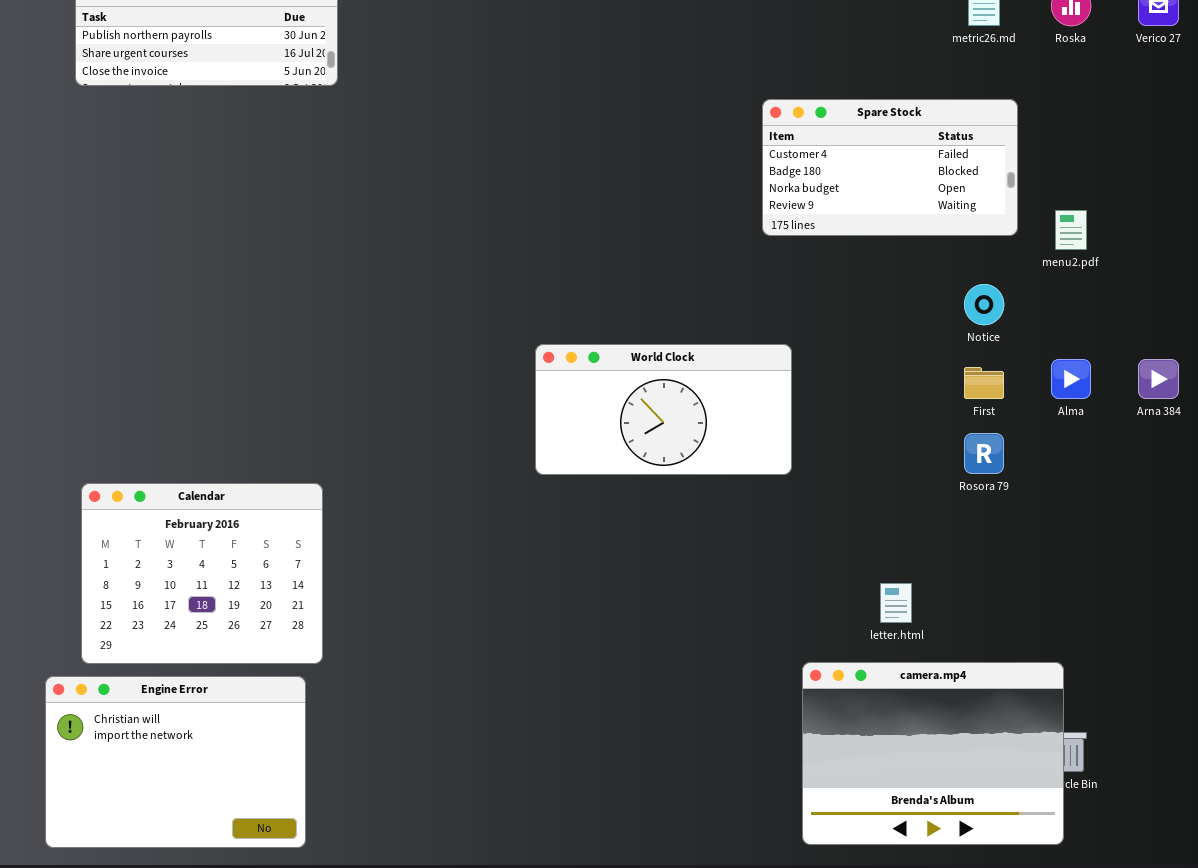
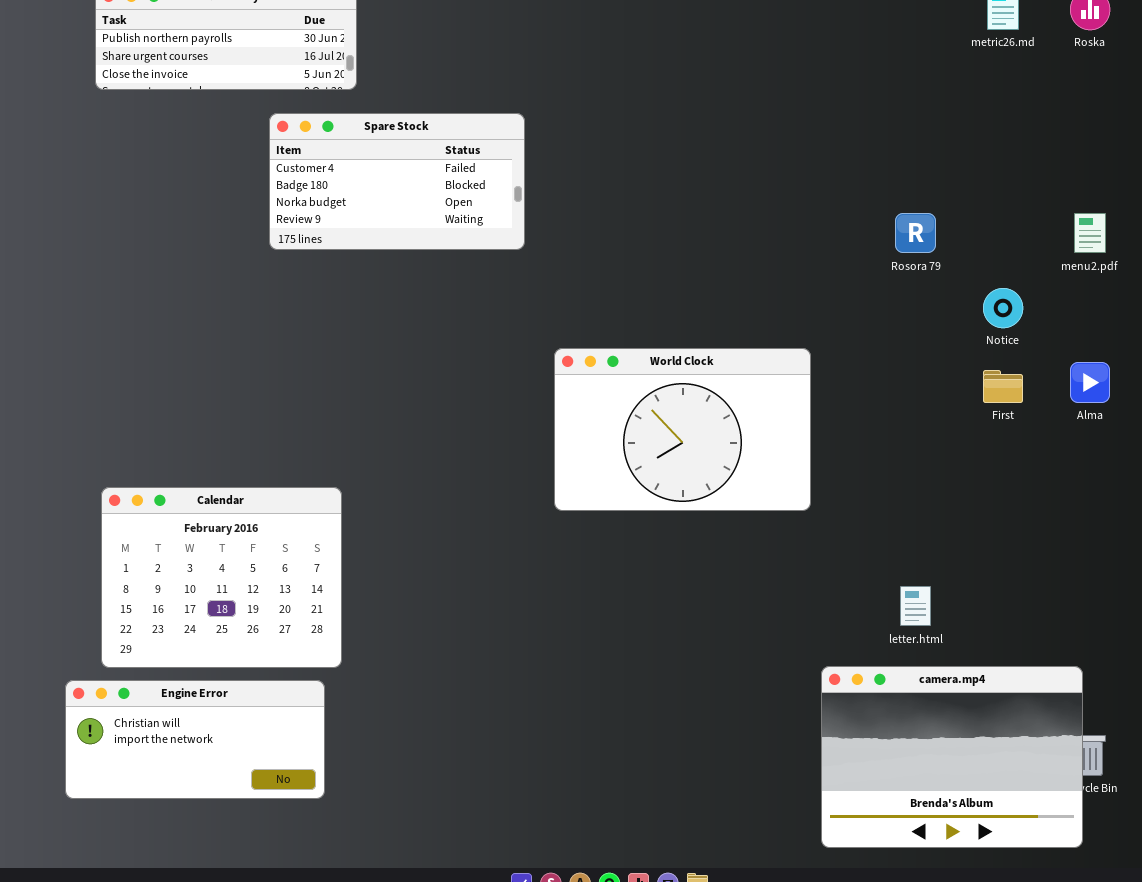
Spare Stock: [762,99,1018,236] -> [269,113,525,250], moved
World Clock: [535,344,792,475] -> [554,348,811,511], resized
Rosora 79: [964,433,1004,474] -> [895,213,936,253], moved
Engine Error: [45,676,306,848] -> [65,680,325,799], resized

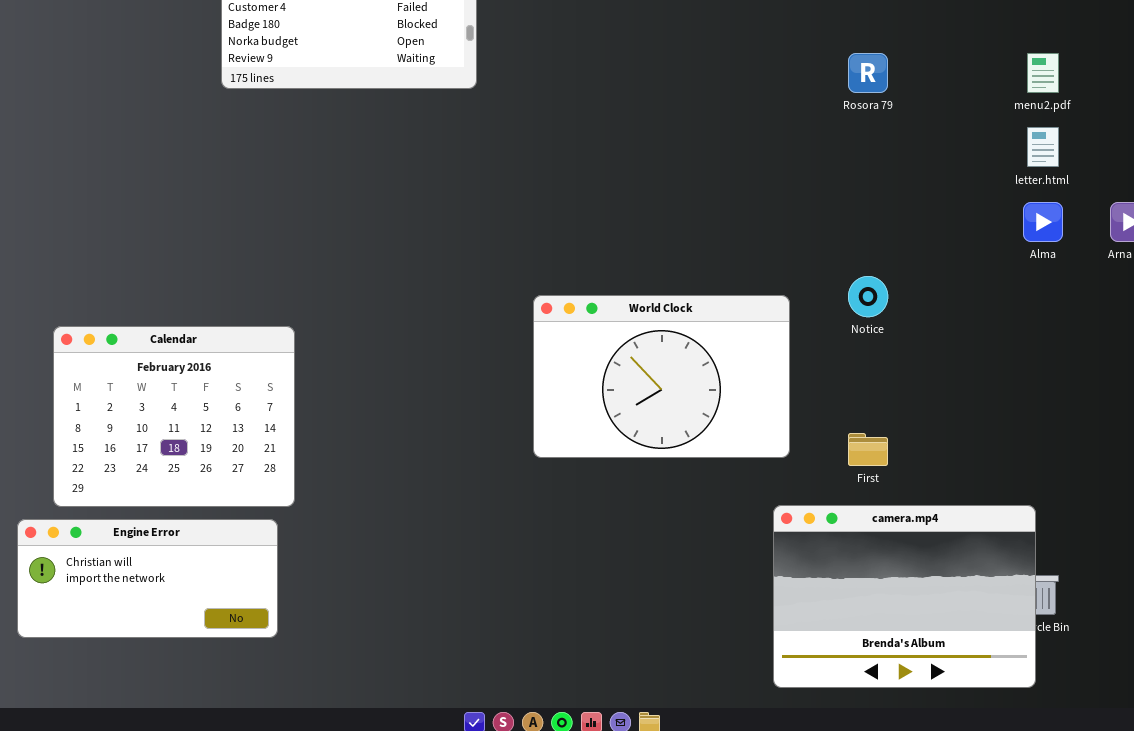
Notice: [983,288,1023,328] -> [848,276,888,317], moved
World Clock: [554,348,811,511] -> [533,295,790,458], moved
First: [983,370,1023,403] -> [848,433,888,466], moved
letter.html: [900,586,931,626] -> [1027,127,1059,167], moved

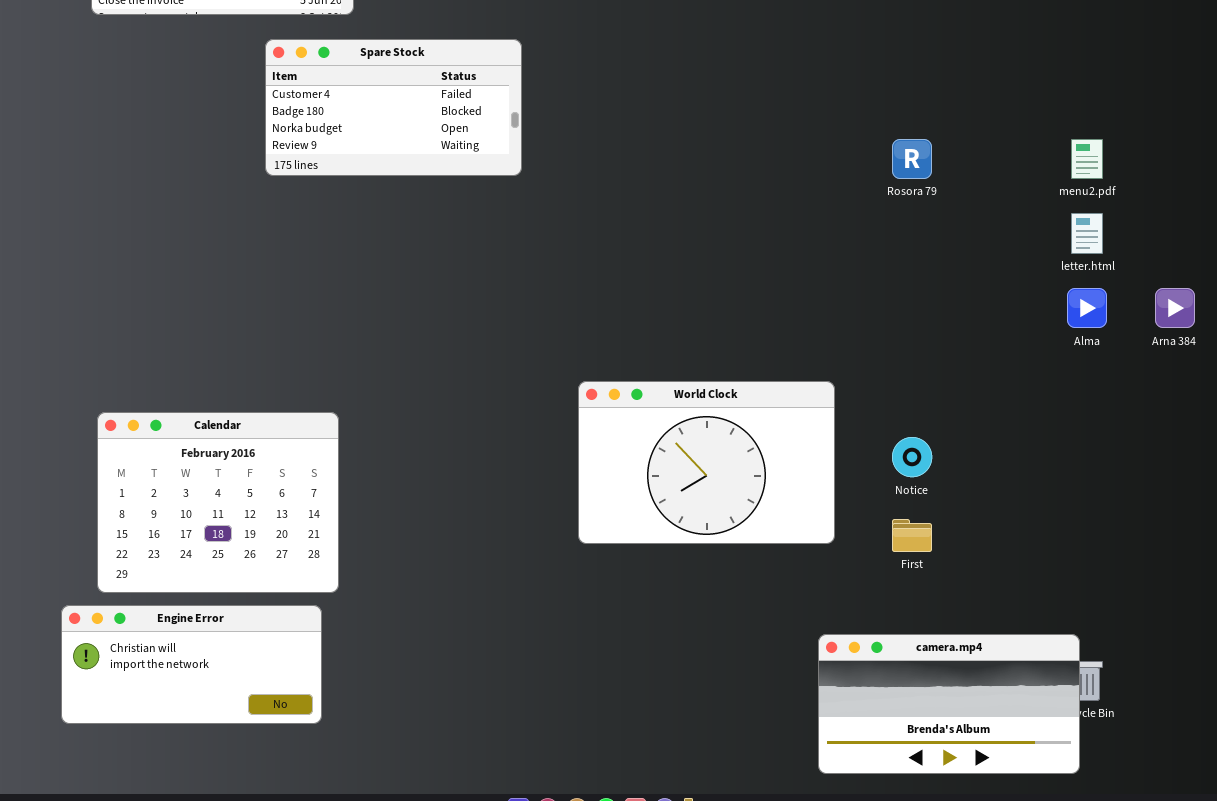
Notice: [848,276,888,317] -> [892,437,932,477], moved
camera.mp4: [773,505,1036,688] -> [818,634,1080,774], resized

